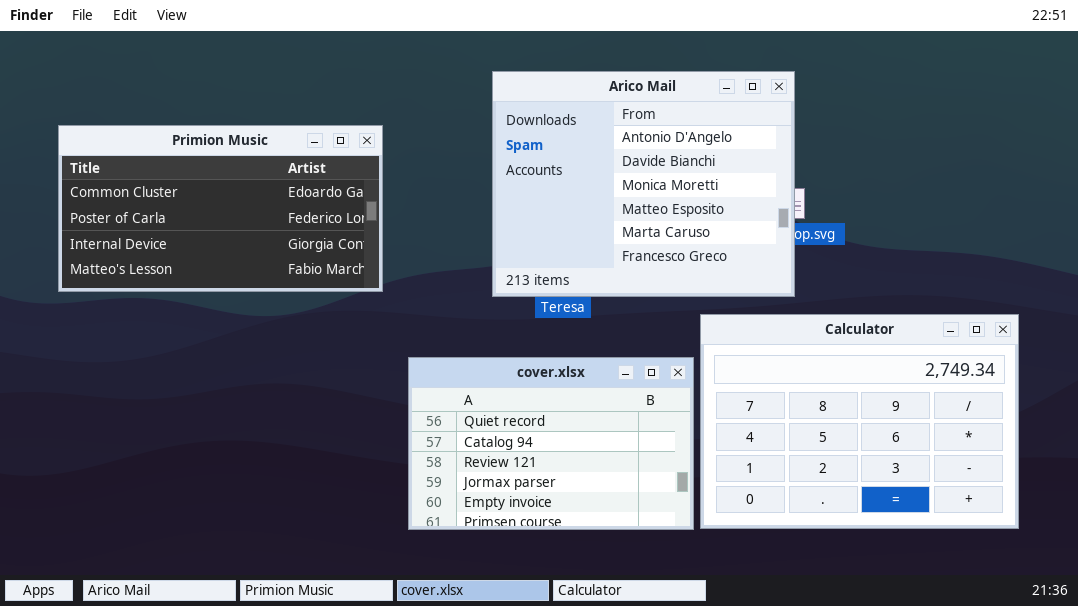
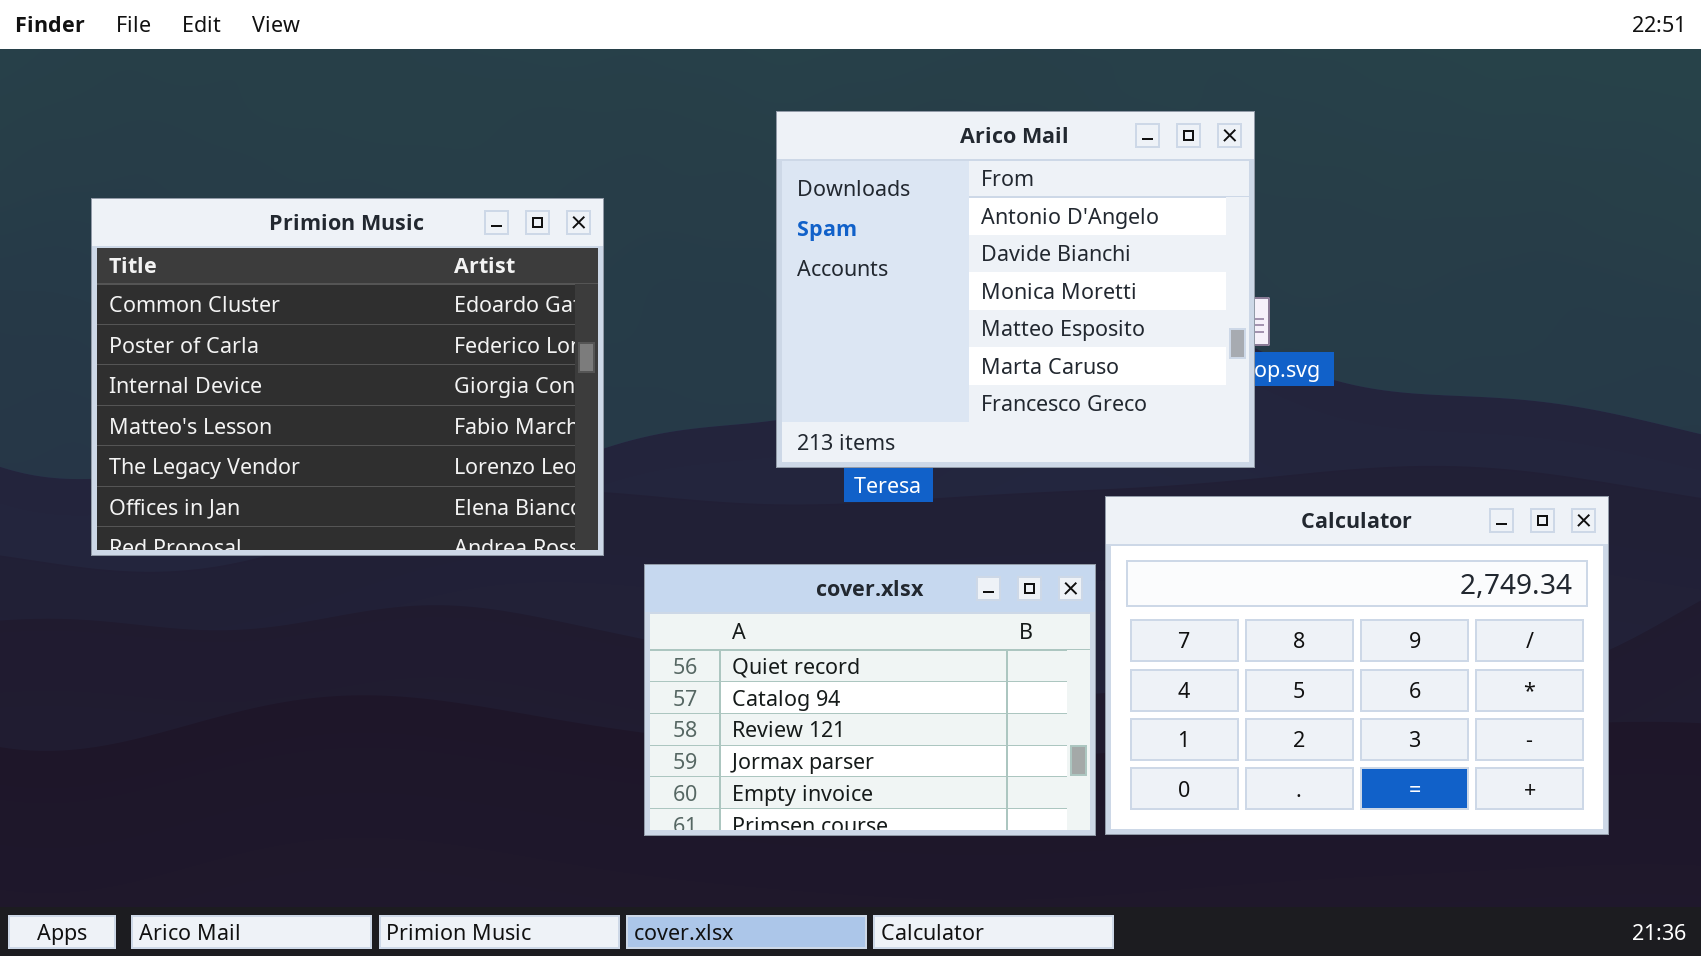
Primion Music: [58,125,383,292] -> [91,198,604,556], resized

